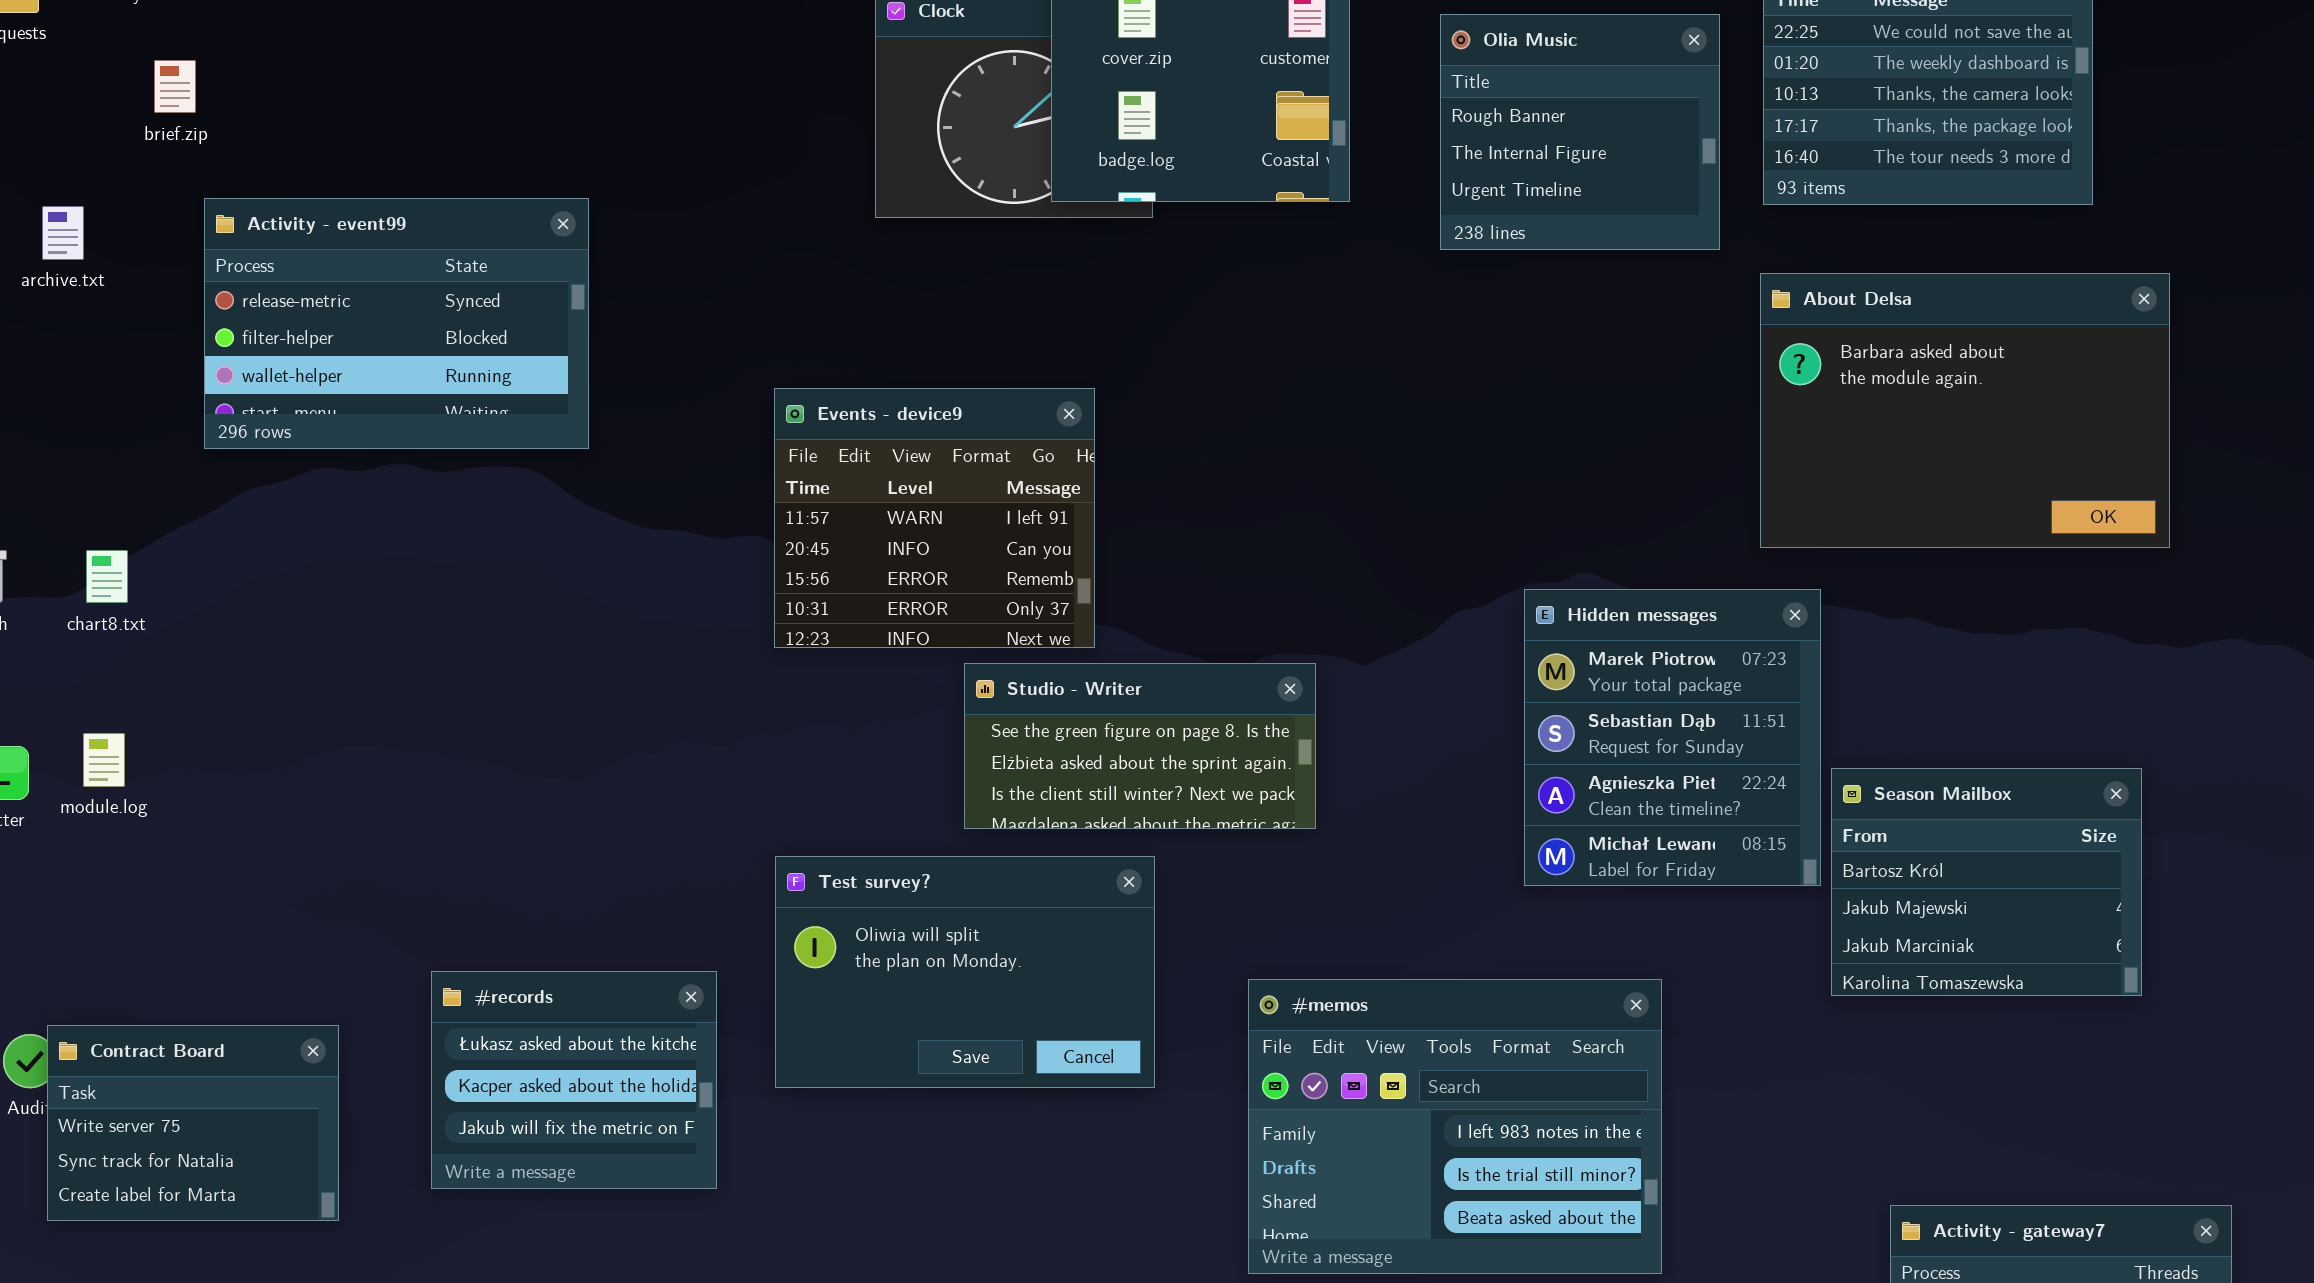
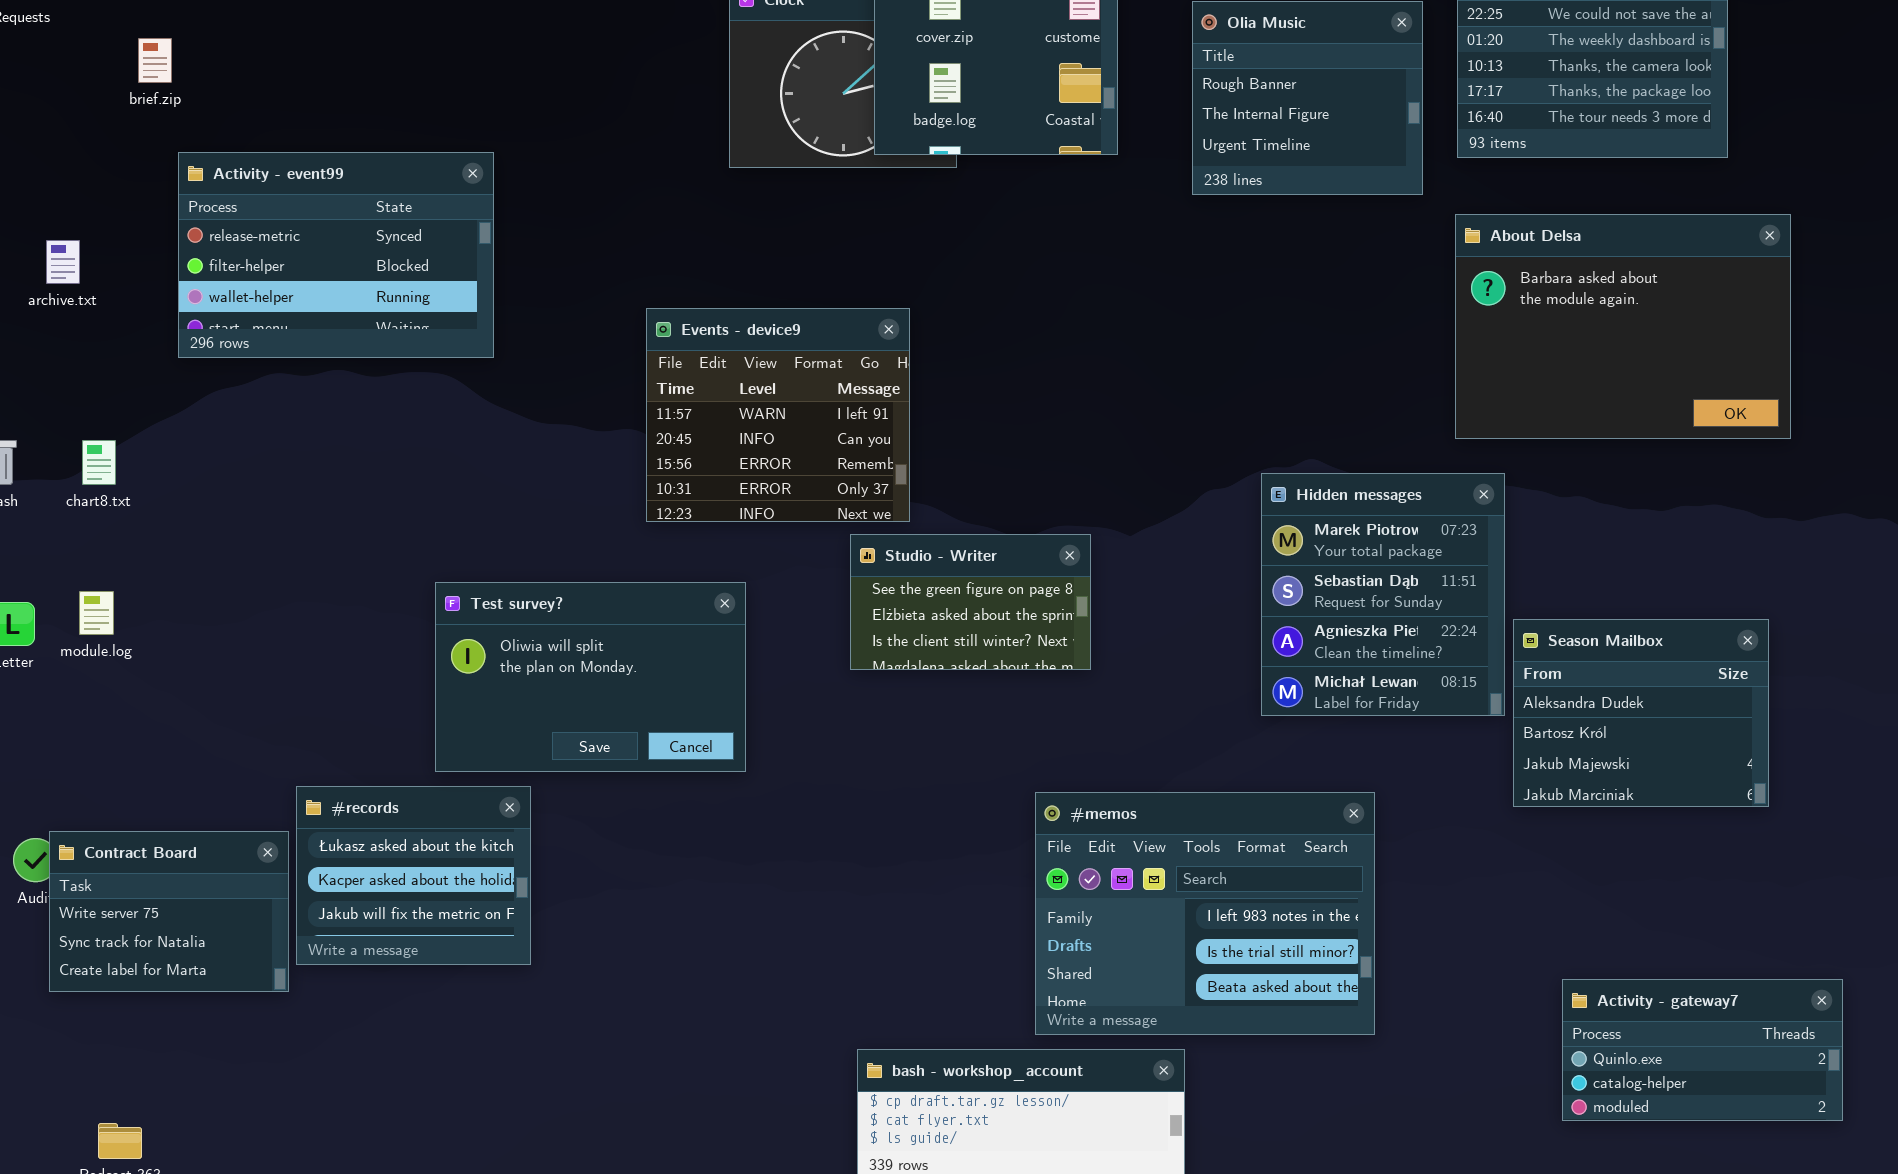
archive.txt: [42,206,84,260] -> [46,240,80,284], moved
Studio - Writer: [964,663,1316,829] -> [850,534,1091,670], resized
Season Mailbox: [1831,768,2142,996] -> [1513,619,1769,807], scrolled up 1 row
Test survey?: [775,856,1155,1088] -> [435,582,746,772], moved
#records: [431,971,717,1189] -> [296,786,531,965], moved

